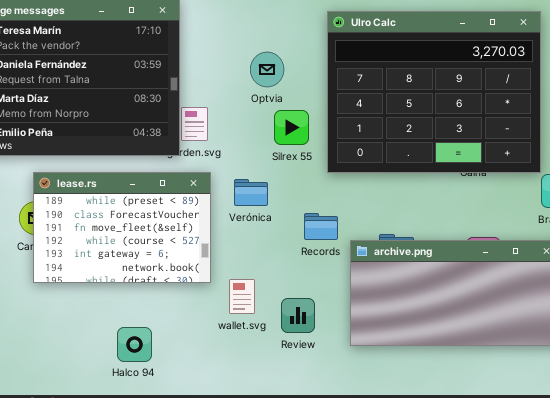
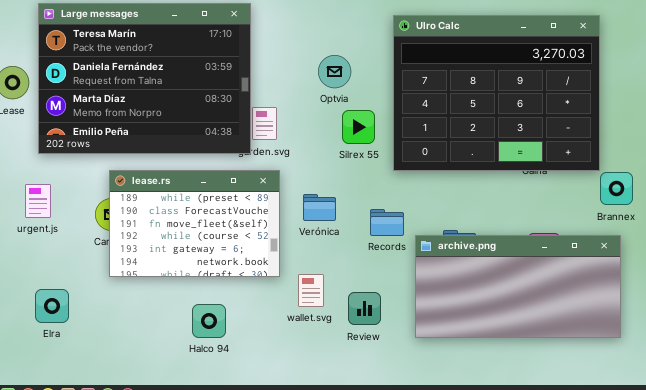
Verónica: [234,179,268,206] -> [303,194,336,221], moved
Halco 94: [117,327,152,362] -> [192,304,226,338], moved

